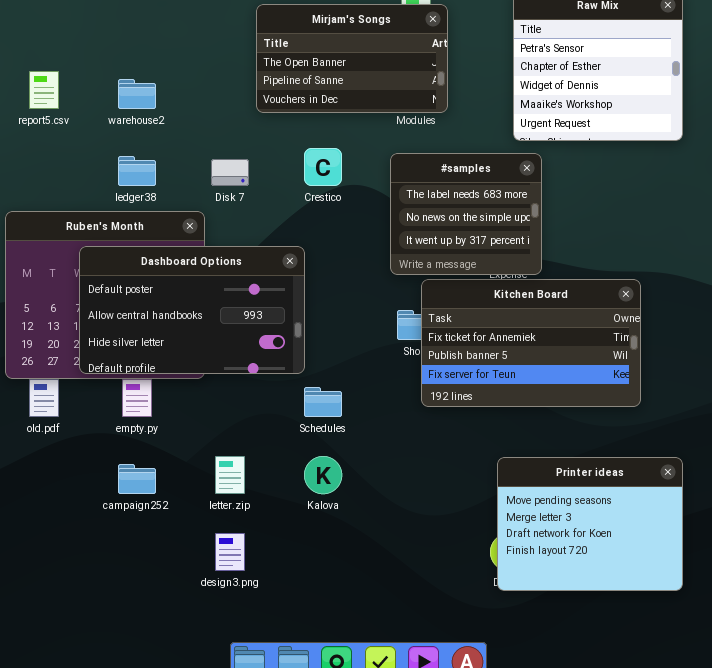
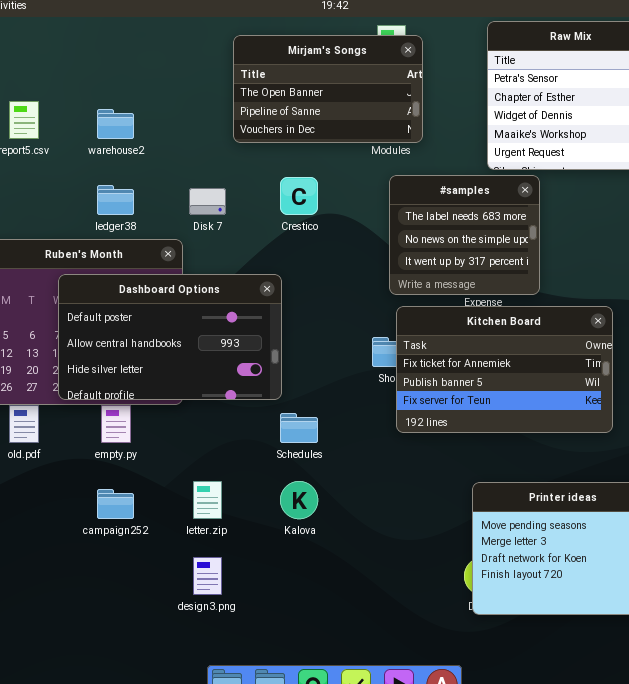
#samples: [390,153,542,275] -> [389,175,540,295], moved

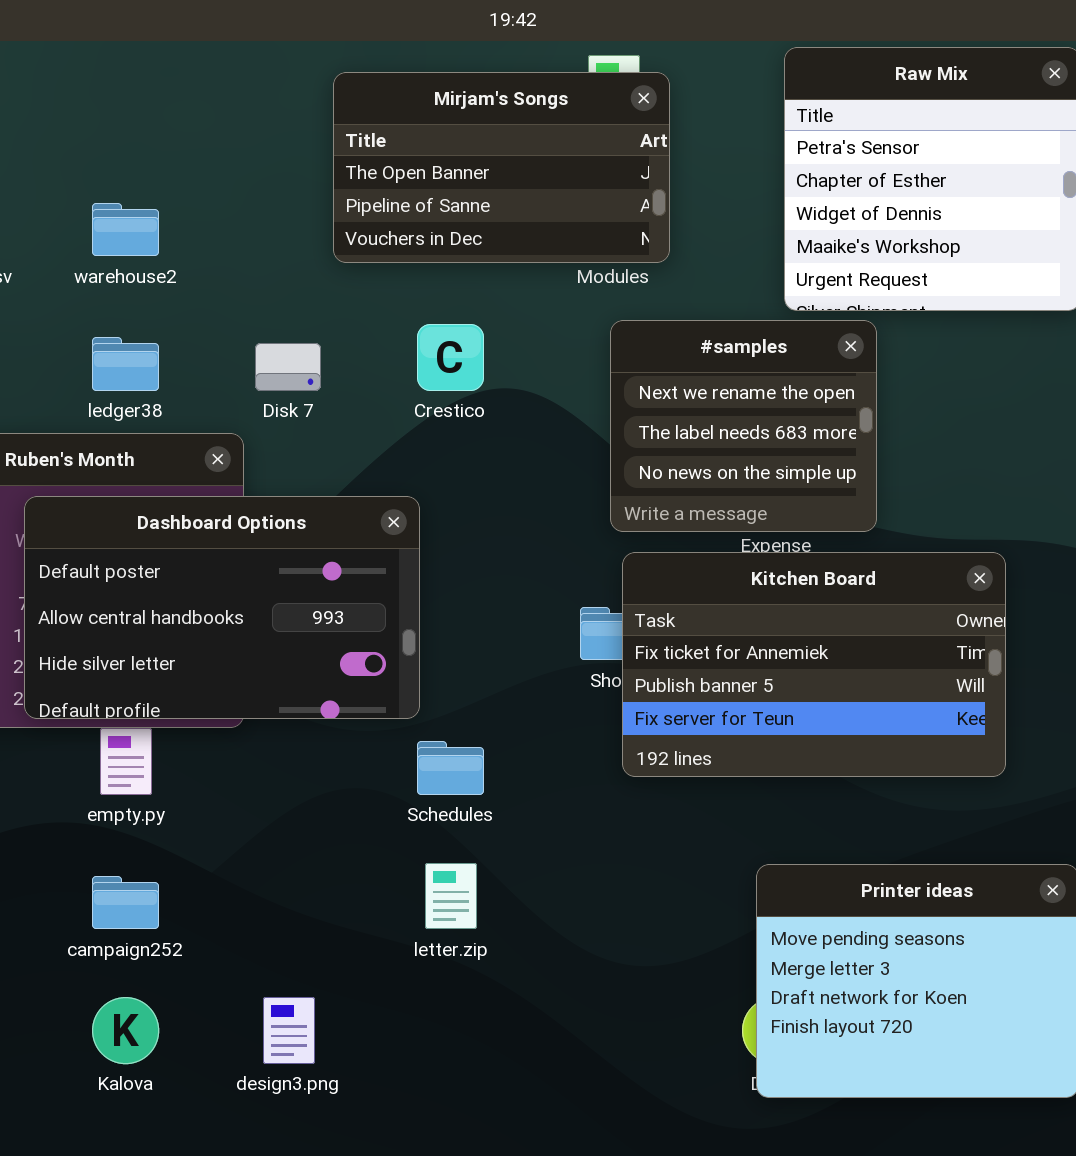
#samples: [389,175,540,295] -> [610,320,877,532], scrolled up 1 row
letter.zip: [193,481,222,519] -> [425,863,477,929], moved
Kalova: [280,481,318,519] -> [92,997,159,1064], moved

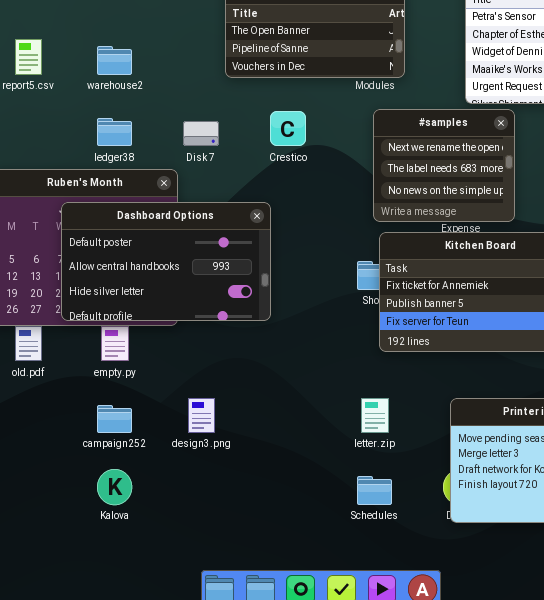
Schedules: [417,741,484,795] -> [357,476,392,505], moved
letter.zip: [425,863,477,929] -> [361,398,389,433], moved
design3.png: [263,997,315,1064] -> [188,398,215,433], moved

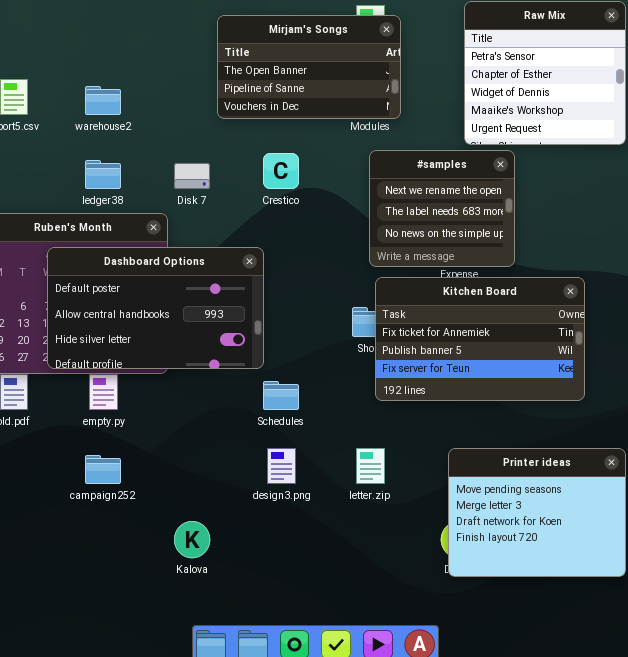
design3.png: [188,398,215,433] -> [267,448,296,484], moved
Kalova: [97,469,132,505] -> [174,521,210,558], moved
Schedules: [357,476,392,505] -> [263,381,299,410], moved

